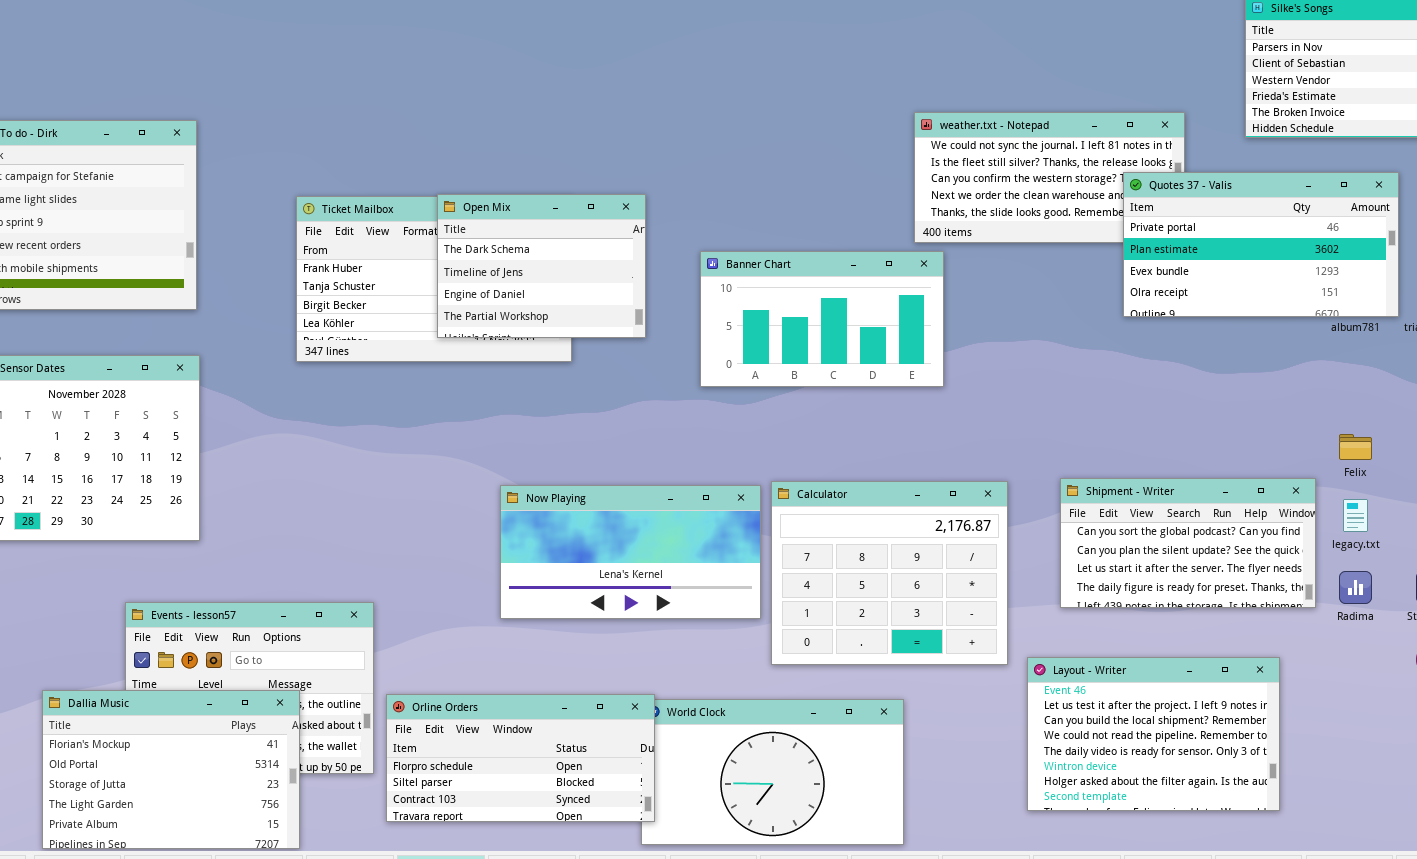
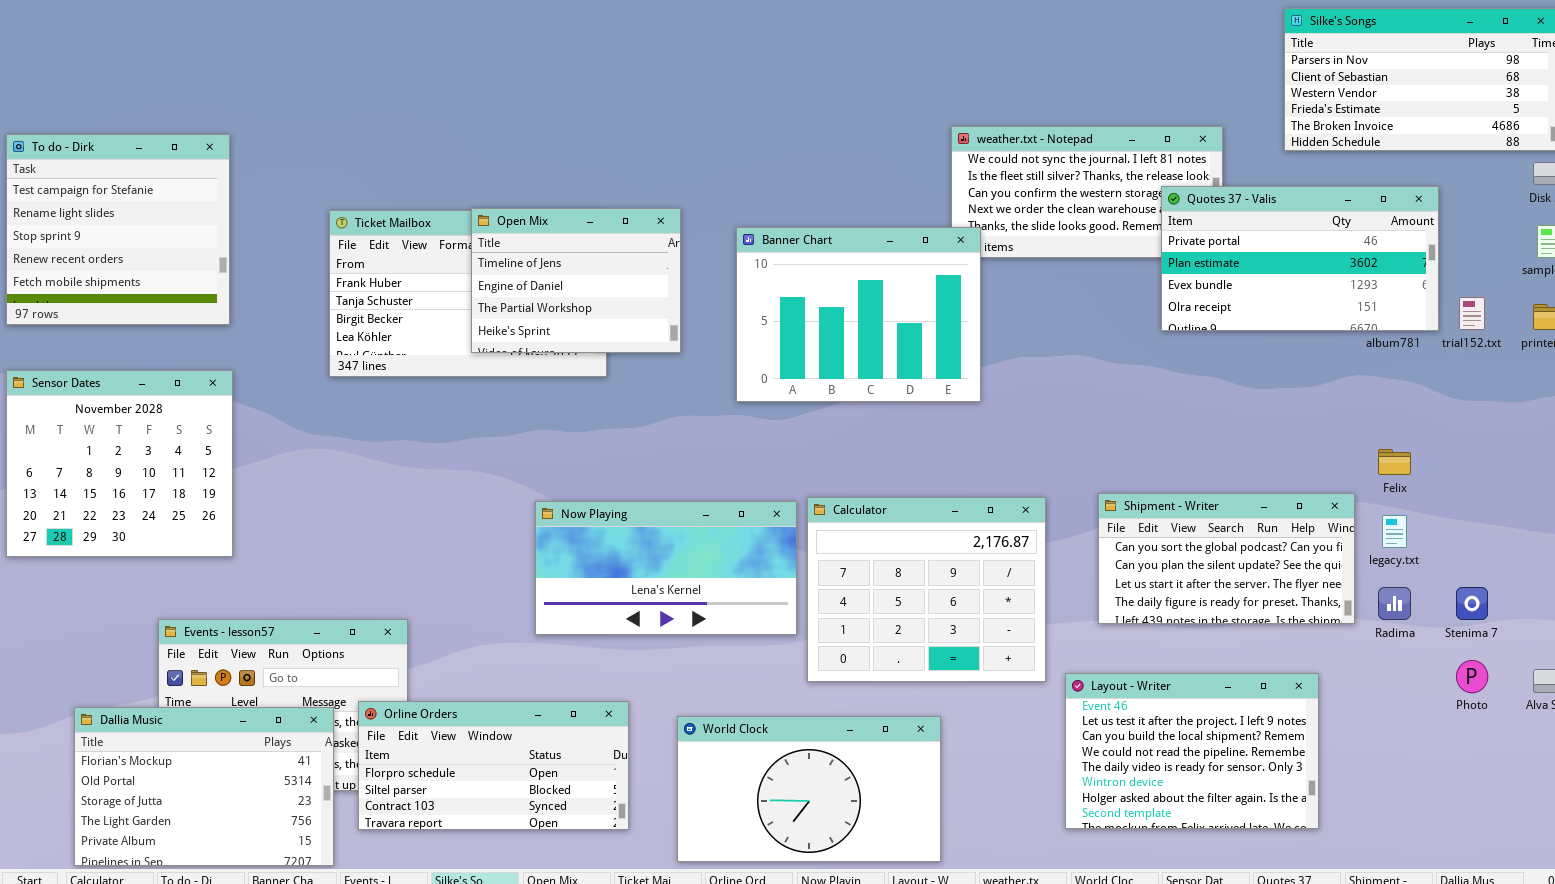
Open Mix: [437,194,646,338] -> [471,208,681,353], scrolled down 1 row
Banner Chart: [700,251,944,387] -> [736,227,981,402], resized
Orline Orders: [386,694,655,822] -> [358,701,629,830], moved

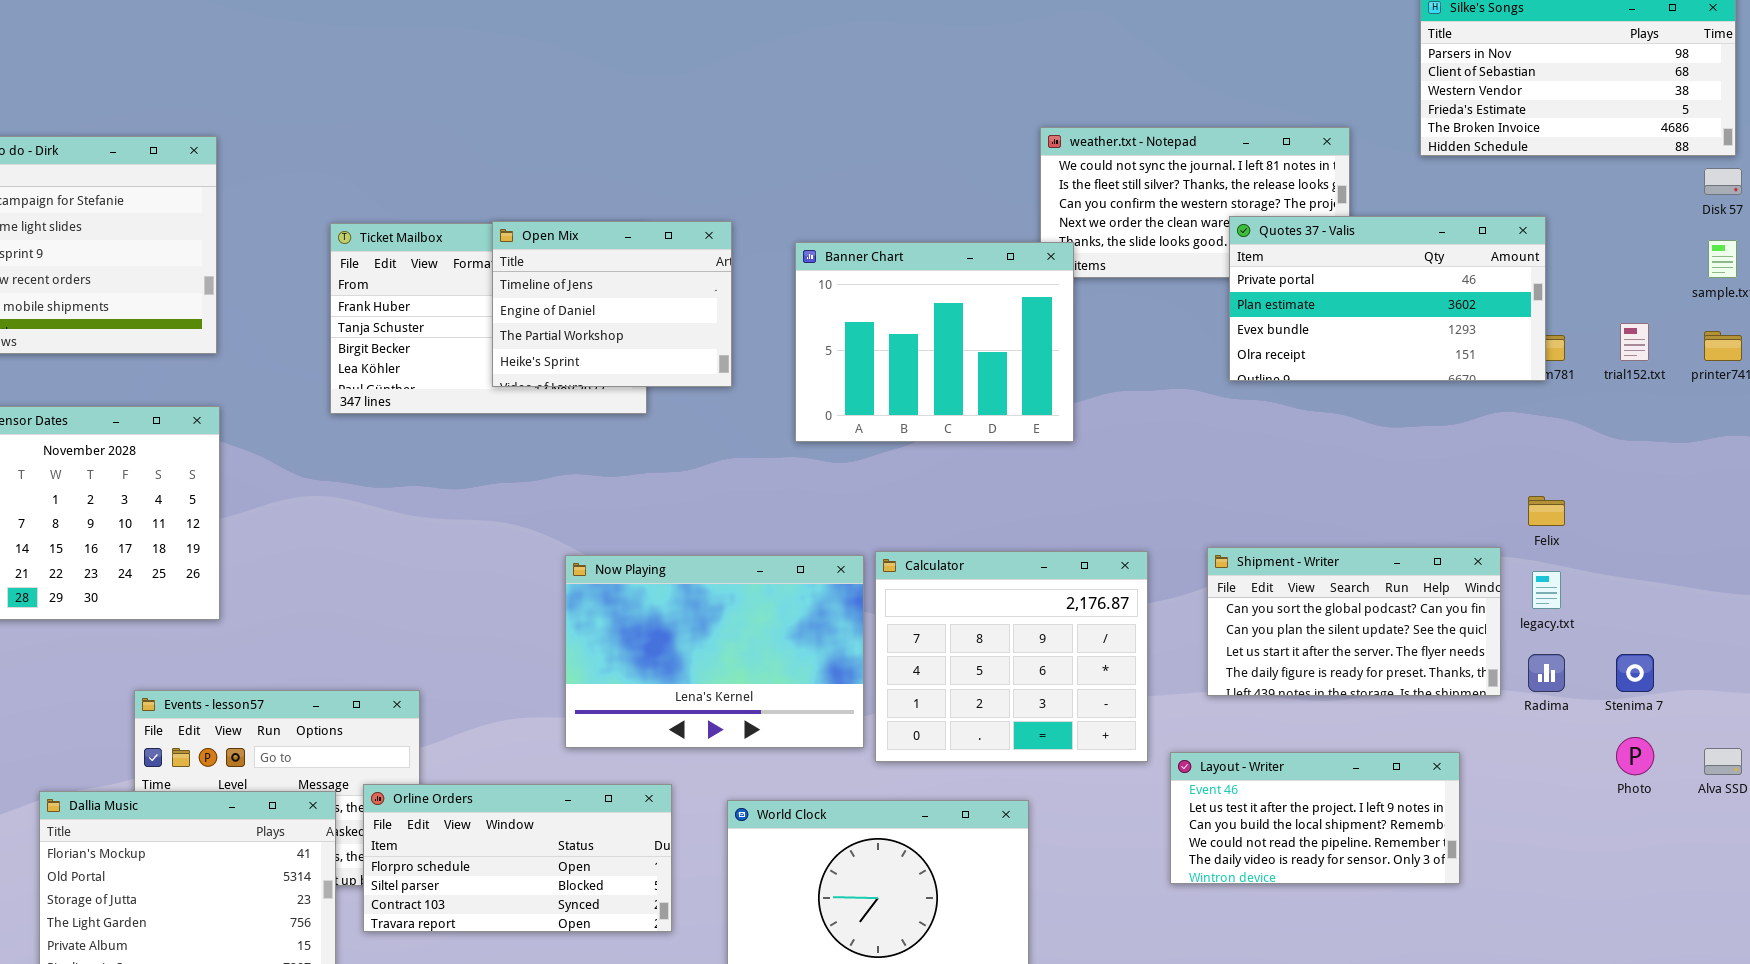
Quotes 37 - Valis: [1161,186,1439,331] -> [1229,216,1546,381], moved
Now Playing: [535,501,797,635] -> [565,555,864,748], resized
Layout - Writer: [1065,673,1319,829] -> [1170,752,1460,884], resized

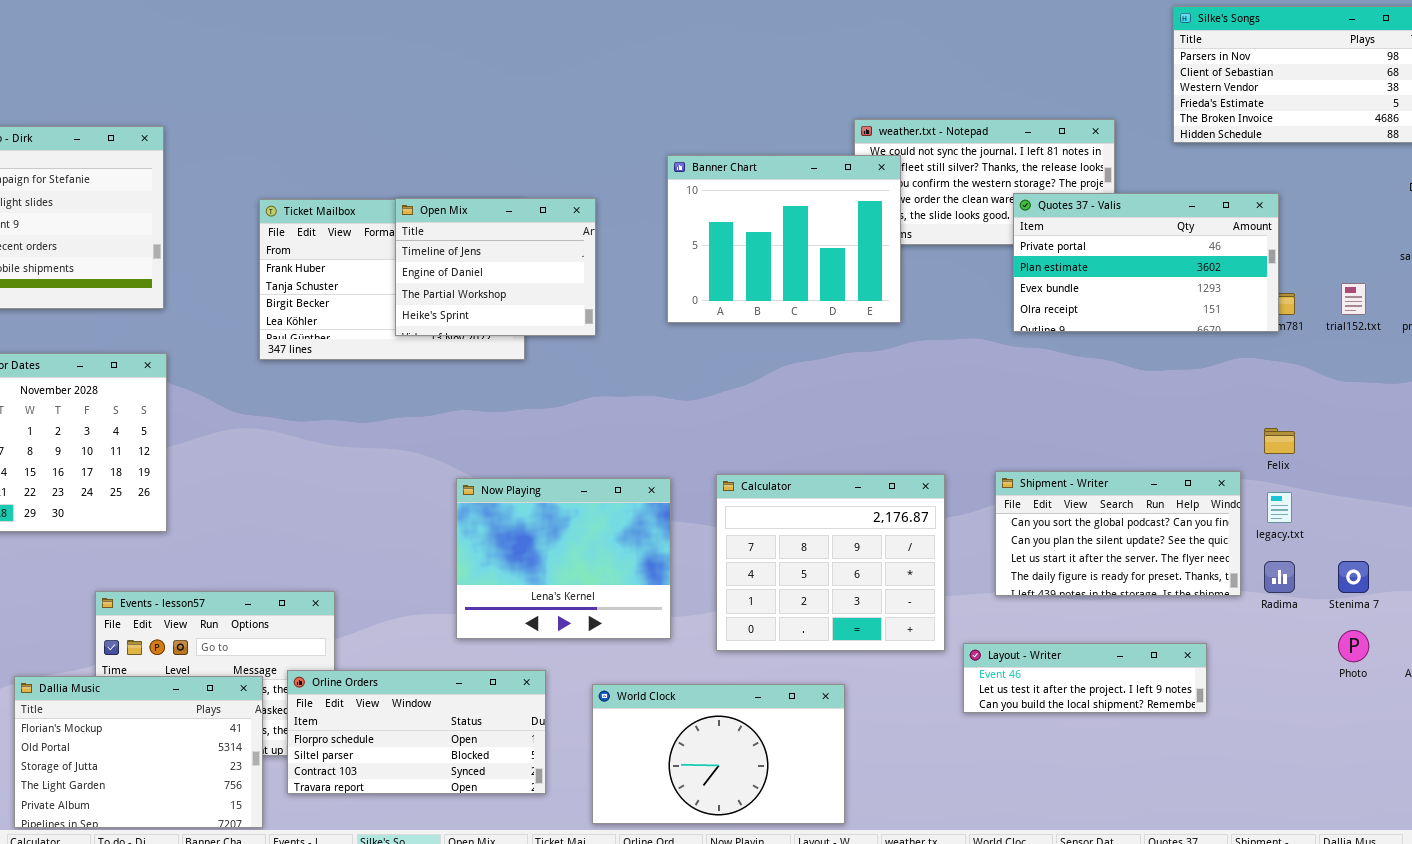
Banner Chart: [795,242,1074,442] -> [667,155,901,323], moved
Now Playing: [565,555,864,748] -> [456,478,671,639], resized
Layout - Writer: [1170,752,1460,884] -> [963,643,1207,713], resized

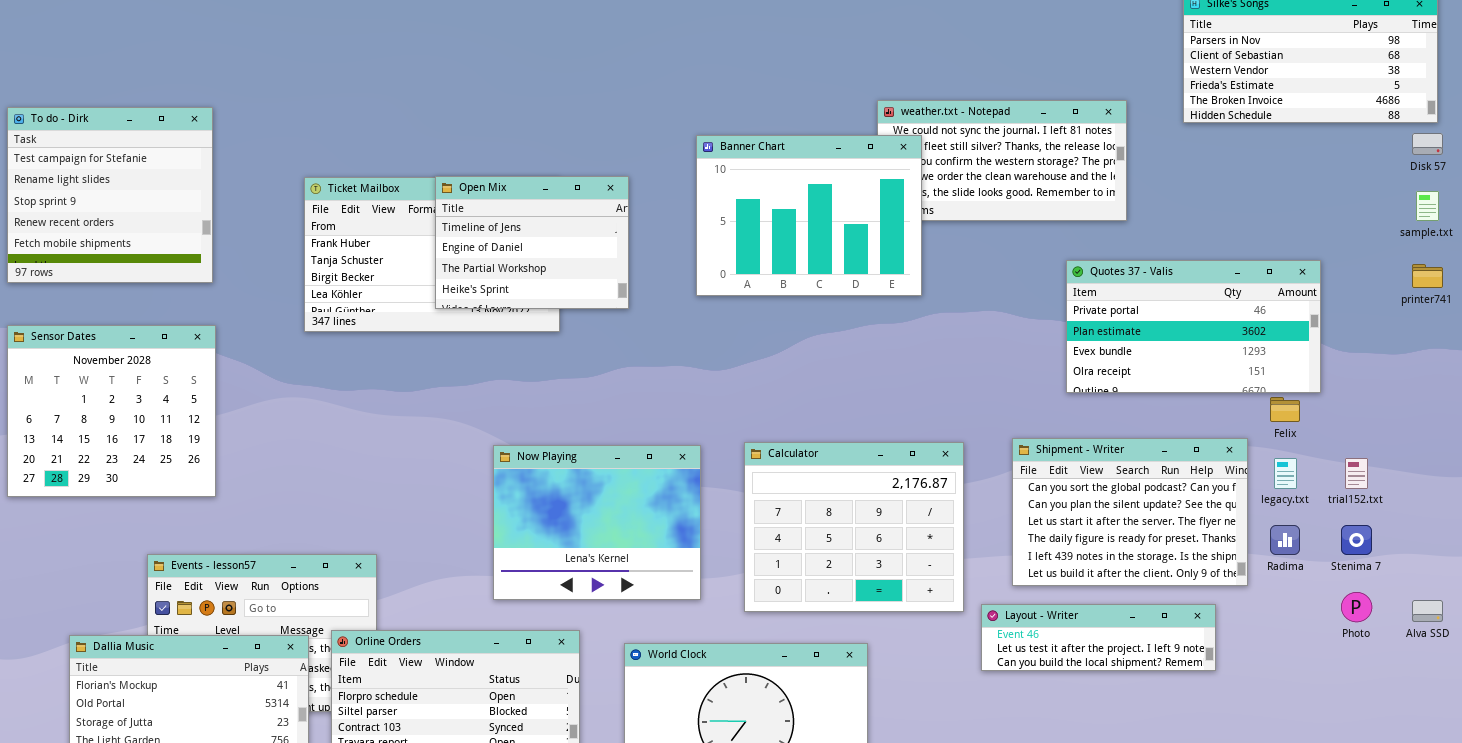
Quotes 37 - Valis: [1013,193,1279,332] -> [1066,260,1321,393], moved
trial152.txt: [1341,283,1366,315] -> [1345,458,1368,489], moved
Shipment - Writer: [995,471,1241,596] -> [1012,438,1248,586], resized

